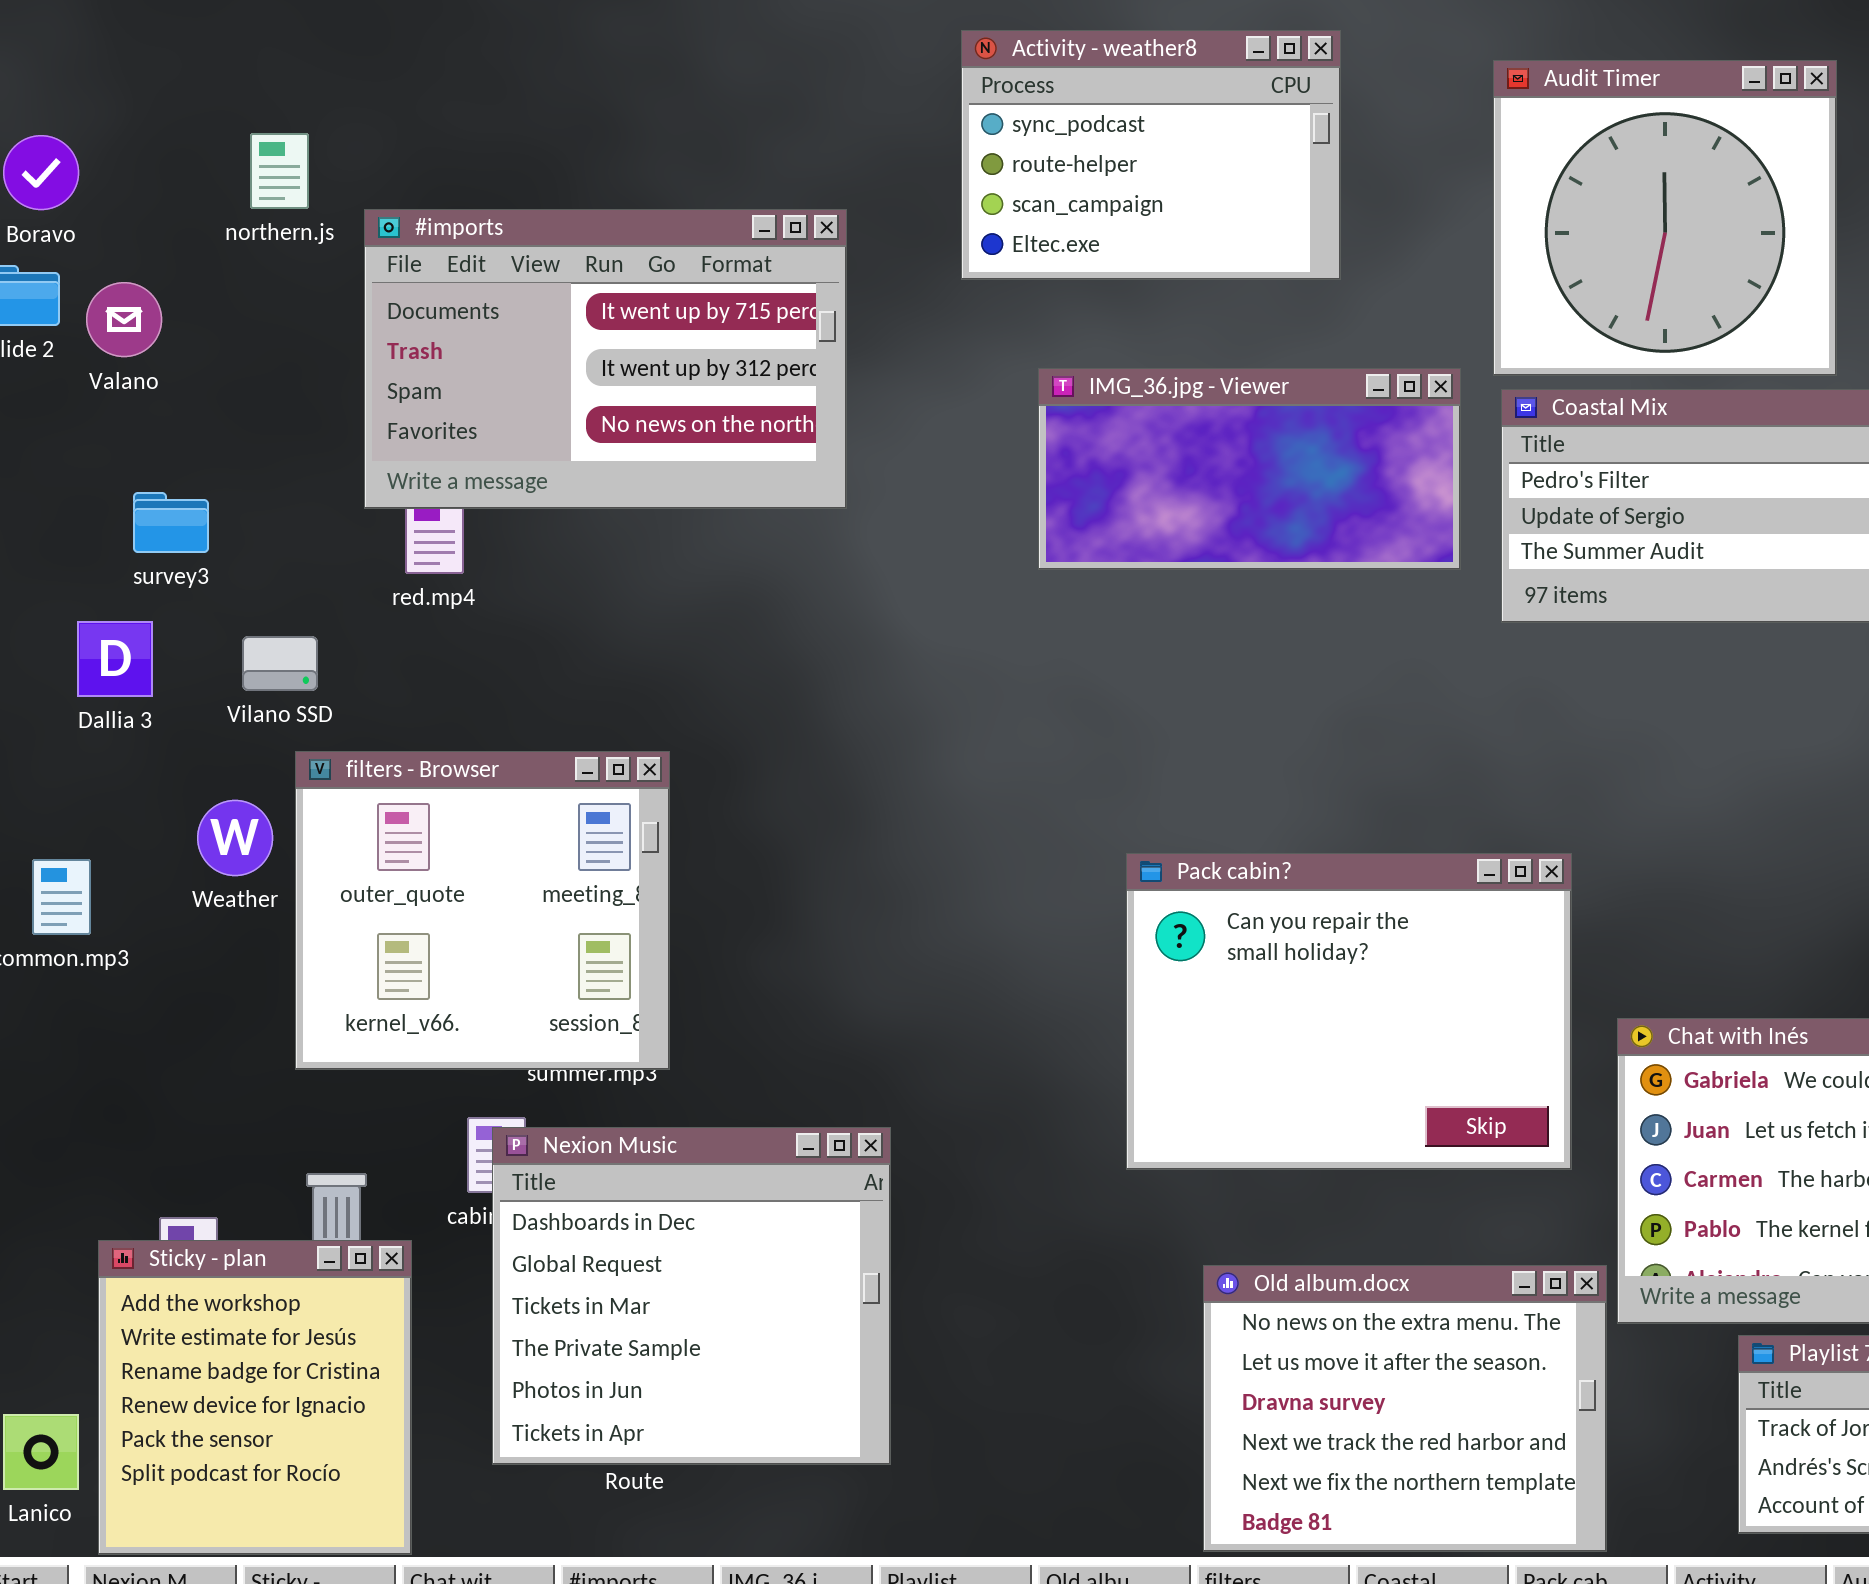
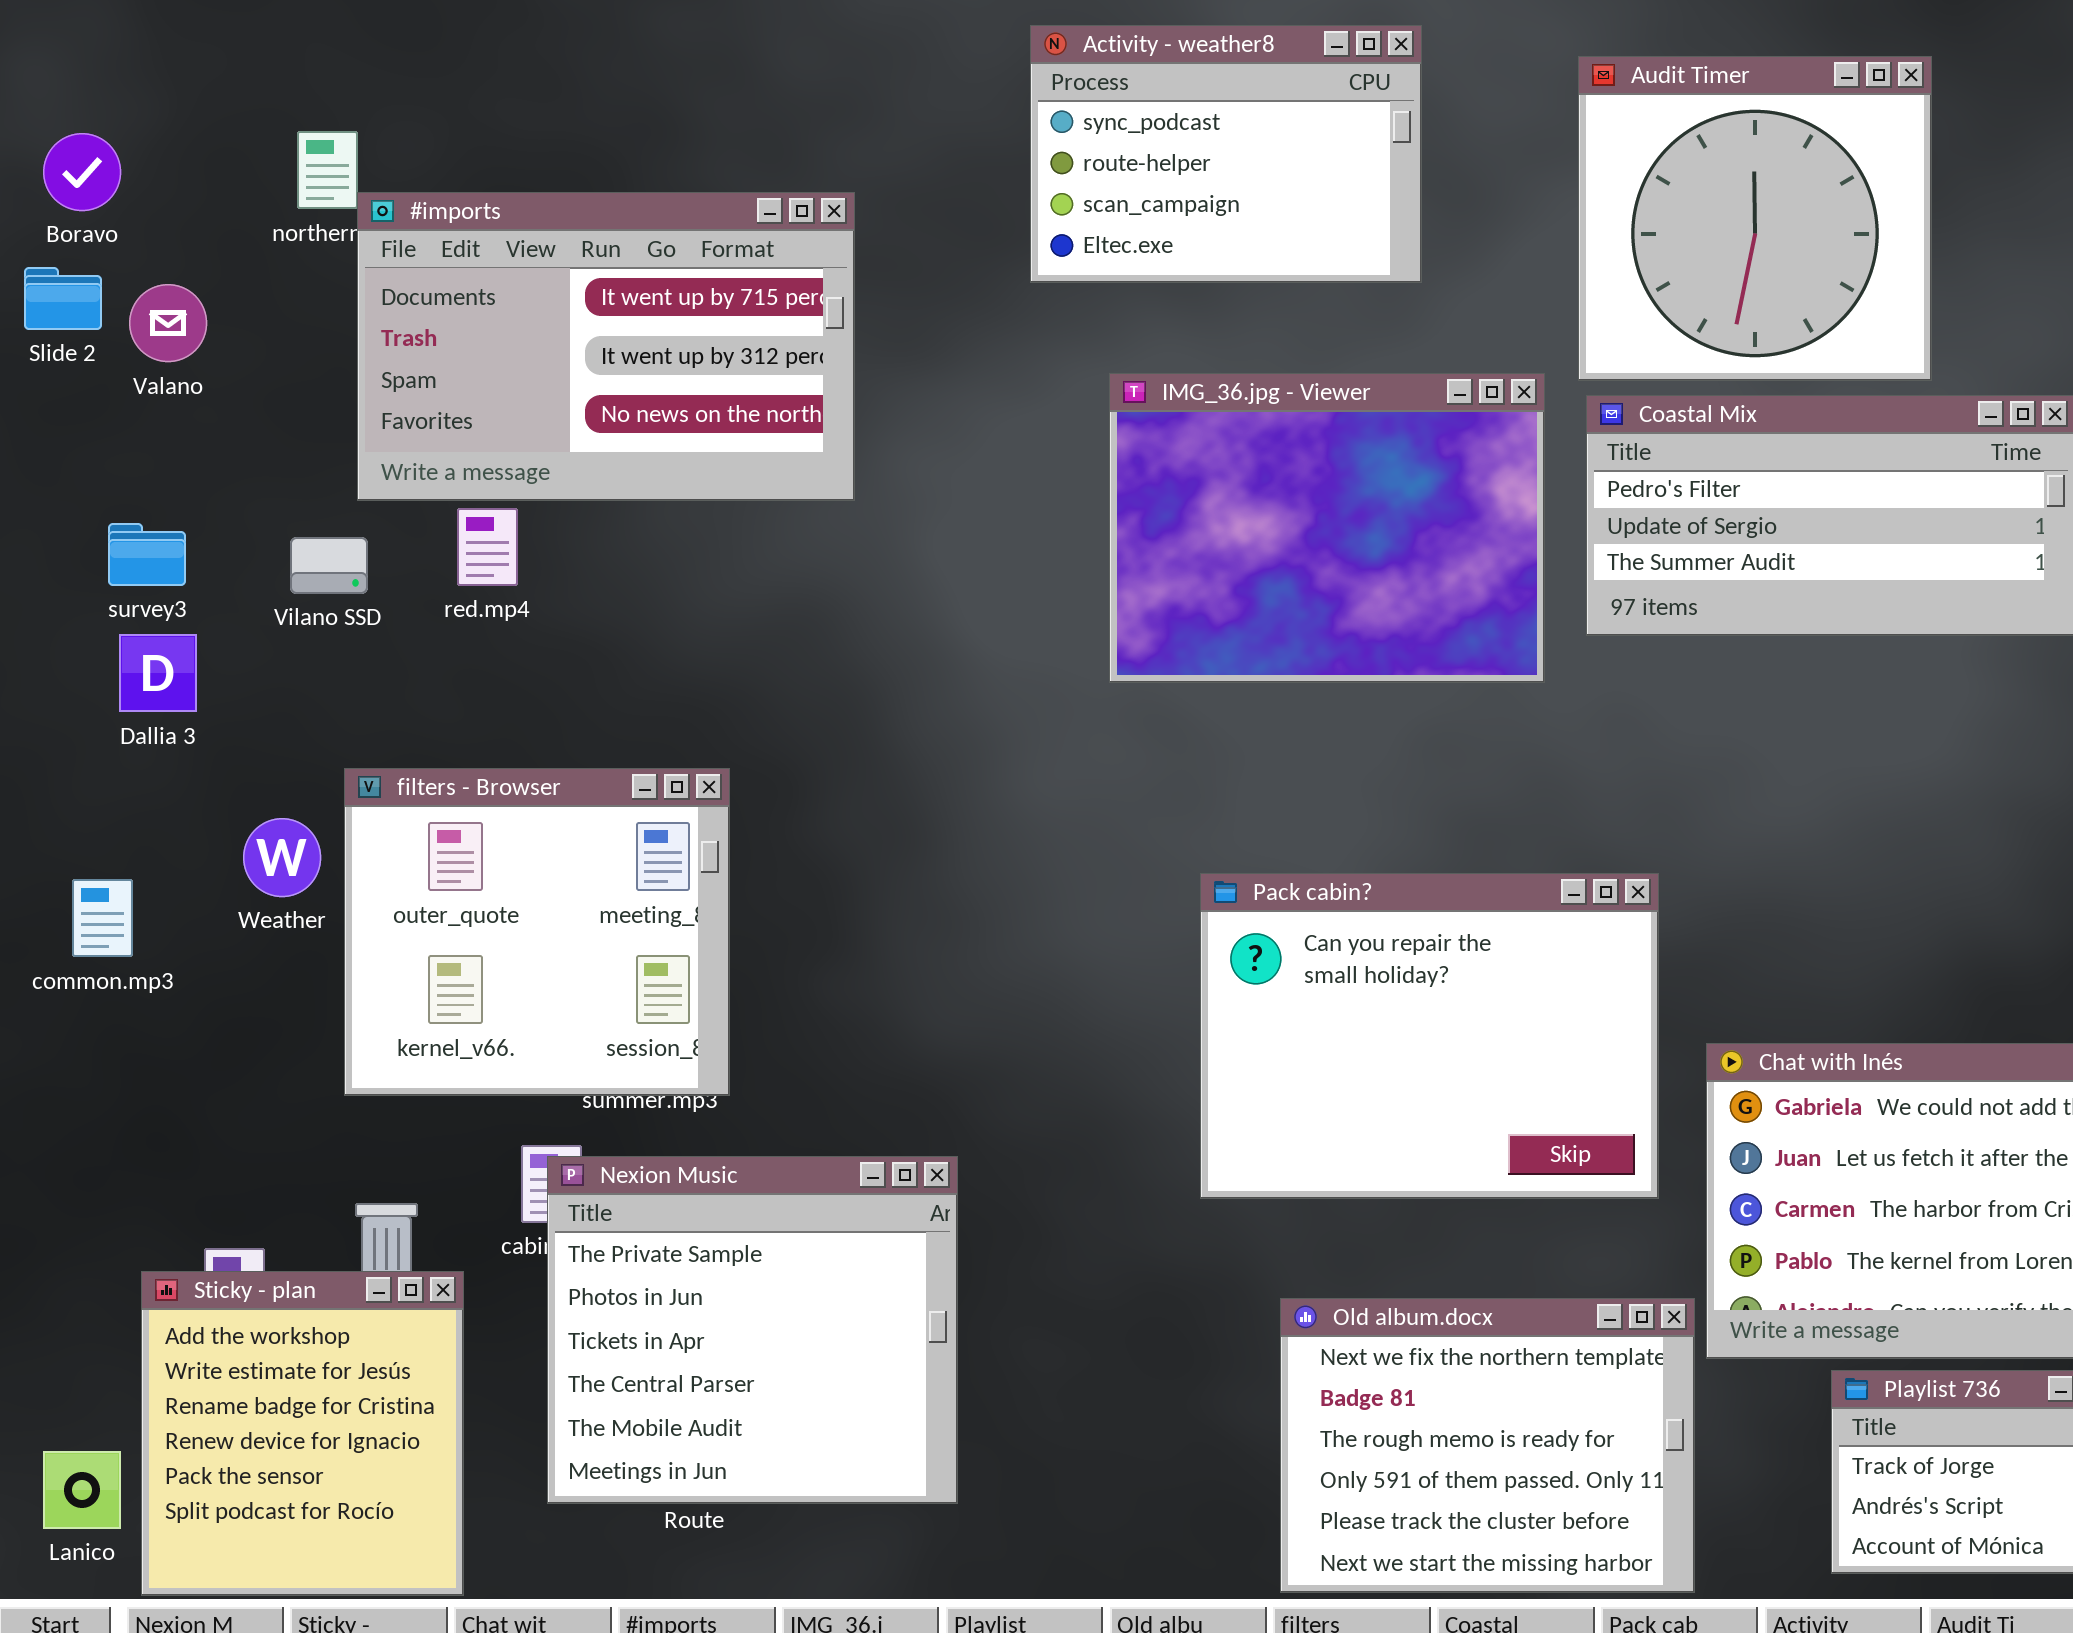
#imports: [364,209,847,509] -> [357,192,855,501], moved
IMG_36.jpg - Viewer: [1038,368,1461,570] -> [1109,373,1545,683], resized
survey3: [133,492,209,553] -> [108,523,186,586], moved
Vilano SSD: [242,636,318,691] -> [290,537,368,594], moved
Nexion Music: [492,1127,891,1465] -> [547,1156,958,1504], scrolled down 3 rows
Old album.docx: [1203,1265,1607,1552] -> [1280,1298,1695,1593], scrolled down 4 rows

